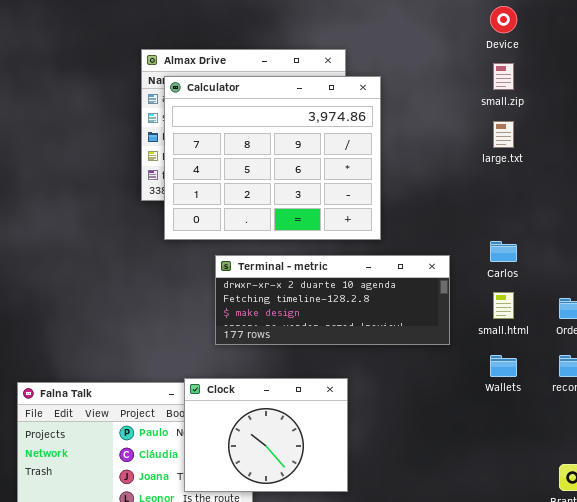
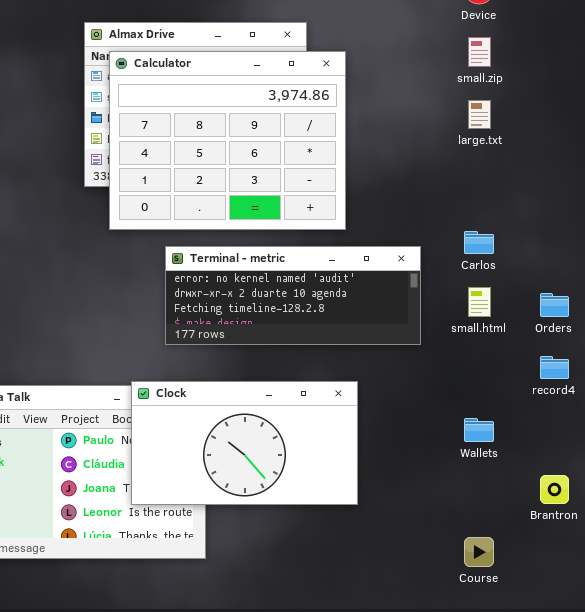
Terminal - metric: [215,255,450,345] -> [165,246,421,345], scrolled up 1 row
Wallets: [490,355,517,377] -> [464,418,494,442], moved
Clock: [184,378,348,492] -> [131,381,358,505], resized

